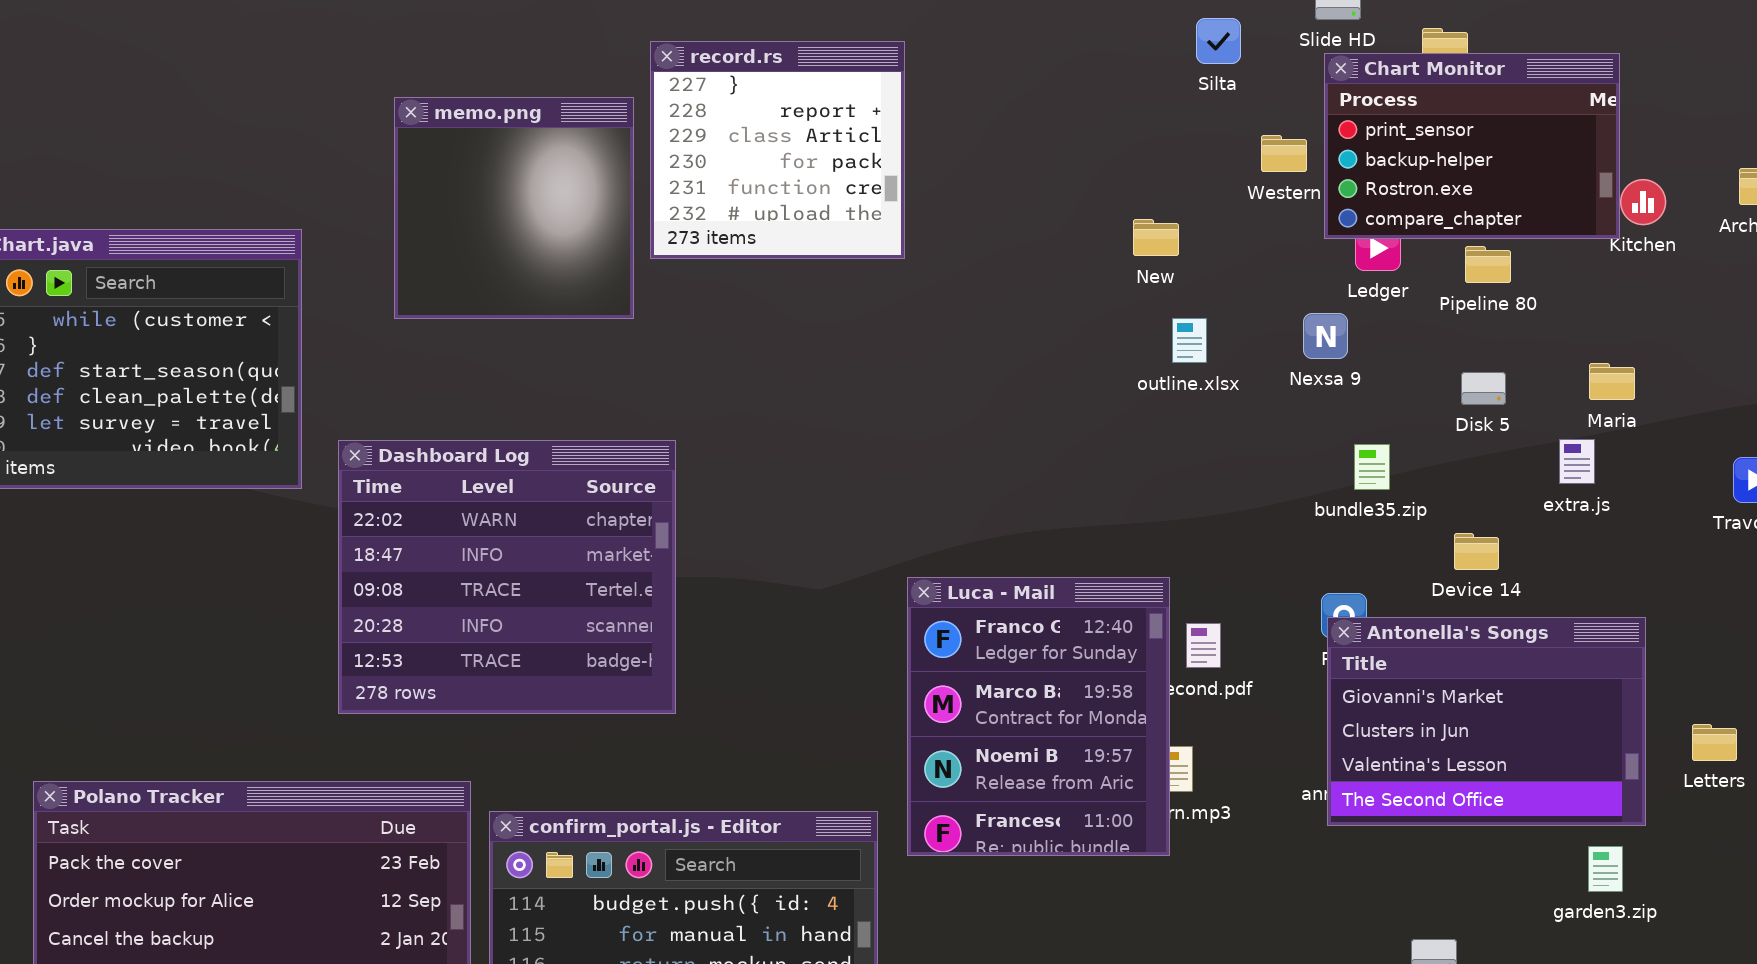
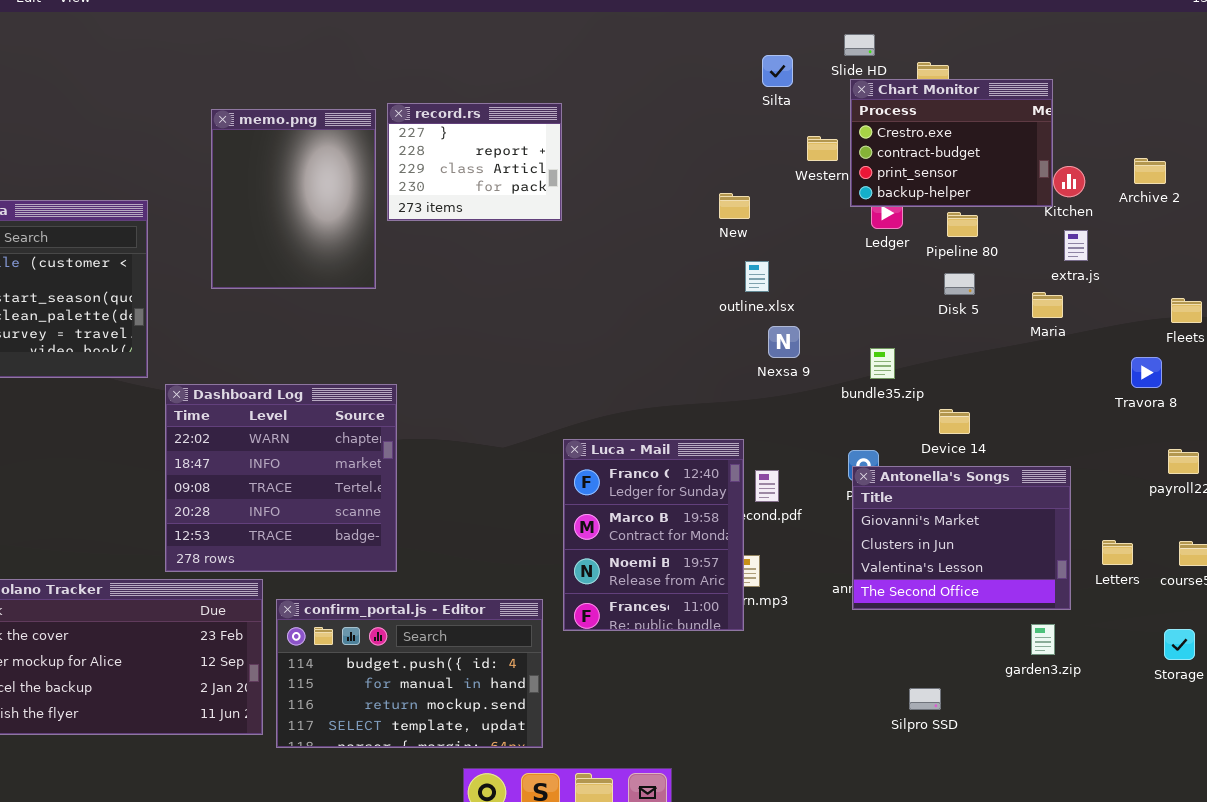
record.rs: [650,41,905,259] -> [387,103,562,221], resized
Chart Monitor: [1324,53,1620,239] -> [850,79,1053,207], scrolled up 2 rows
memo.png: [394,97,634,319] -> [211,109,376,289], resized
Nexsa 9: [1303,313,1348,359] -> [768,326,800,358], moved
Disk 5: [1461,372,1506,405] -> [944,273,975,295], moved
extra.js: [1559,439,1595,484] -> [1064,230,1088,261], moved
Dashboard Log: [338,440,676,714] -> [165,384,397,572], moved

